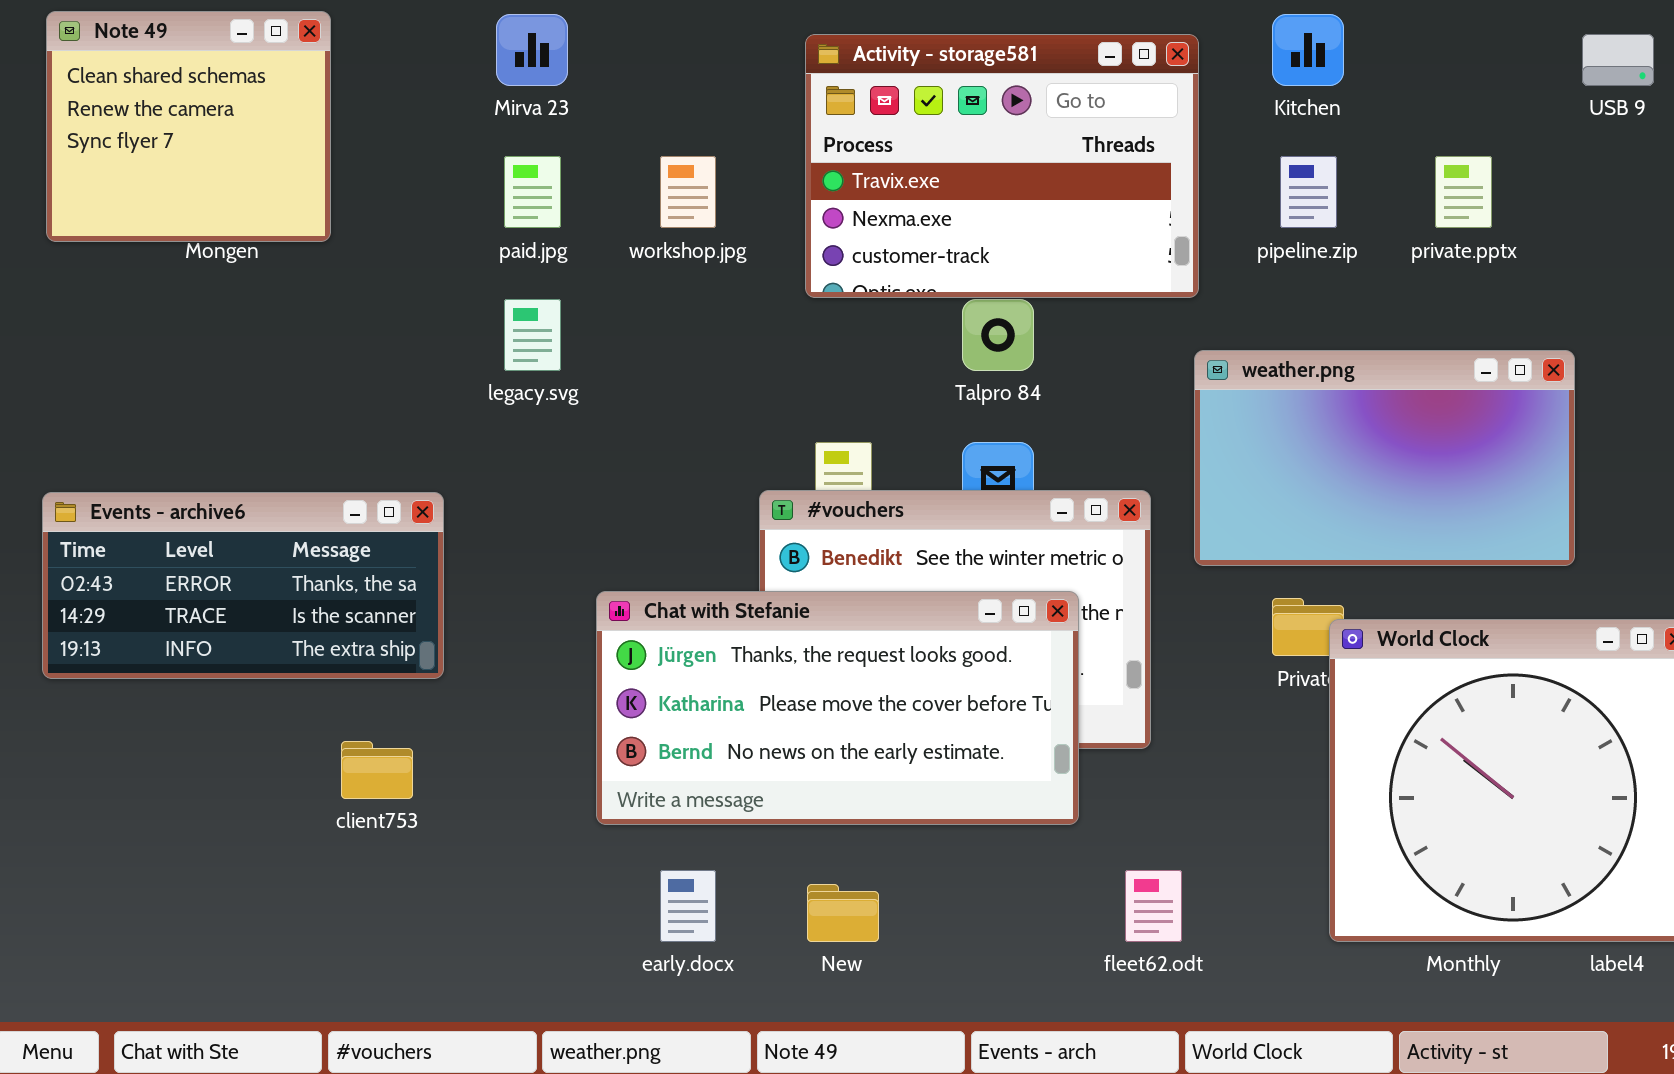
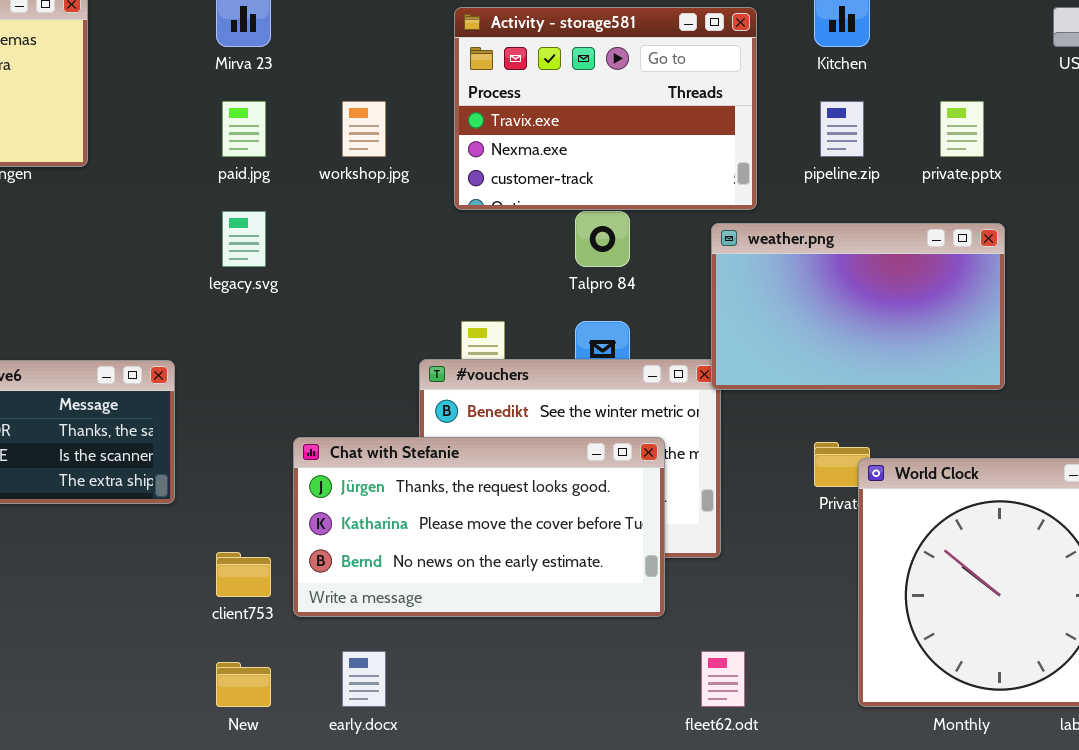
weather.png: [1194,350,1575,566] -> [711,223,1005,390], moved
client753: [341,741,413,799] -> [216,552,271,597], moved
New: [807,884,879,942] -> [216,662,271,707], moved

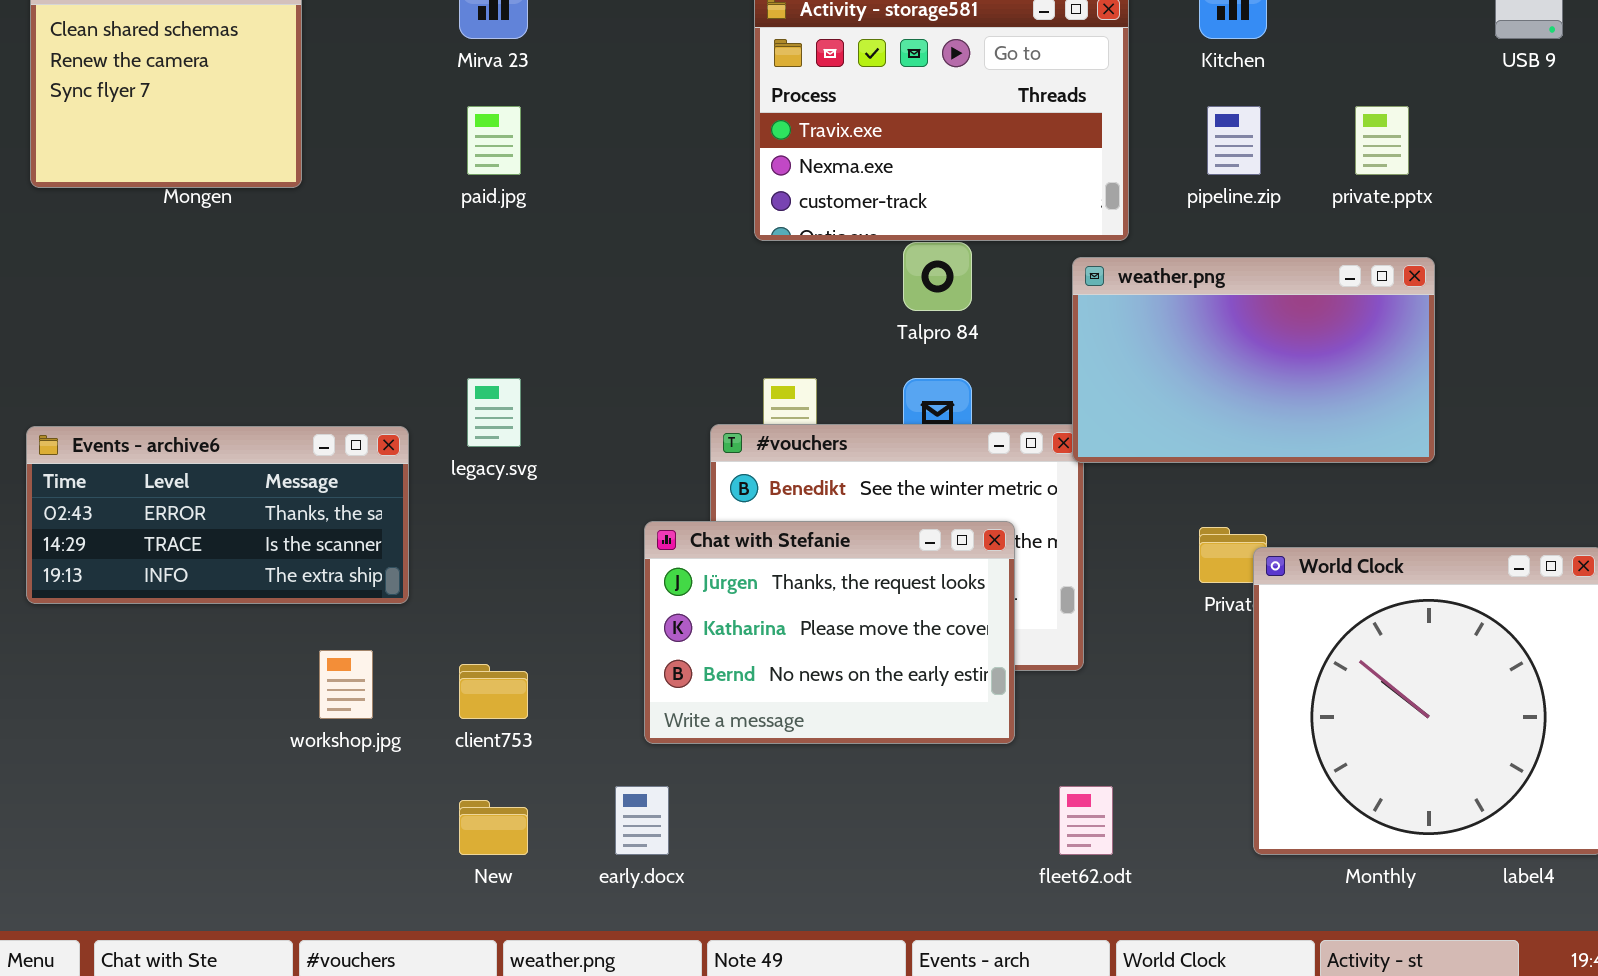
workshop.jpg: [342,101,386,157] -> [319,650,373,719], moved
legacy.svg: [222,211,266,267] -> [467,378,521,447], moved
Chat with Stefanie: [293,437,665,617] -> [644,521,1015,744], resized

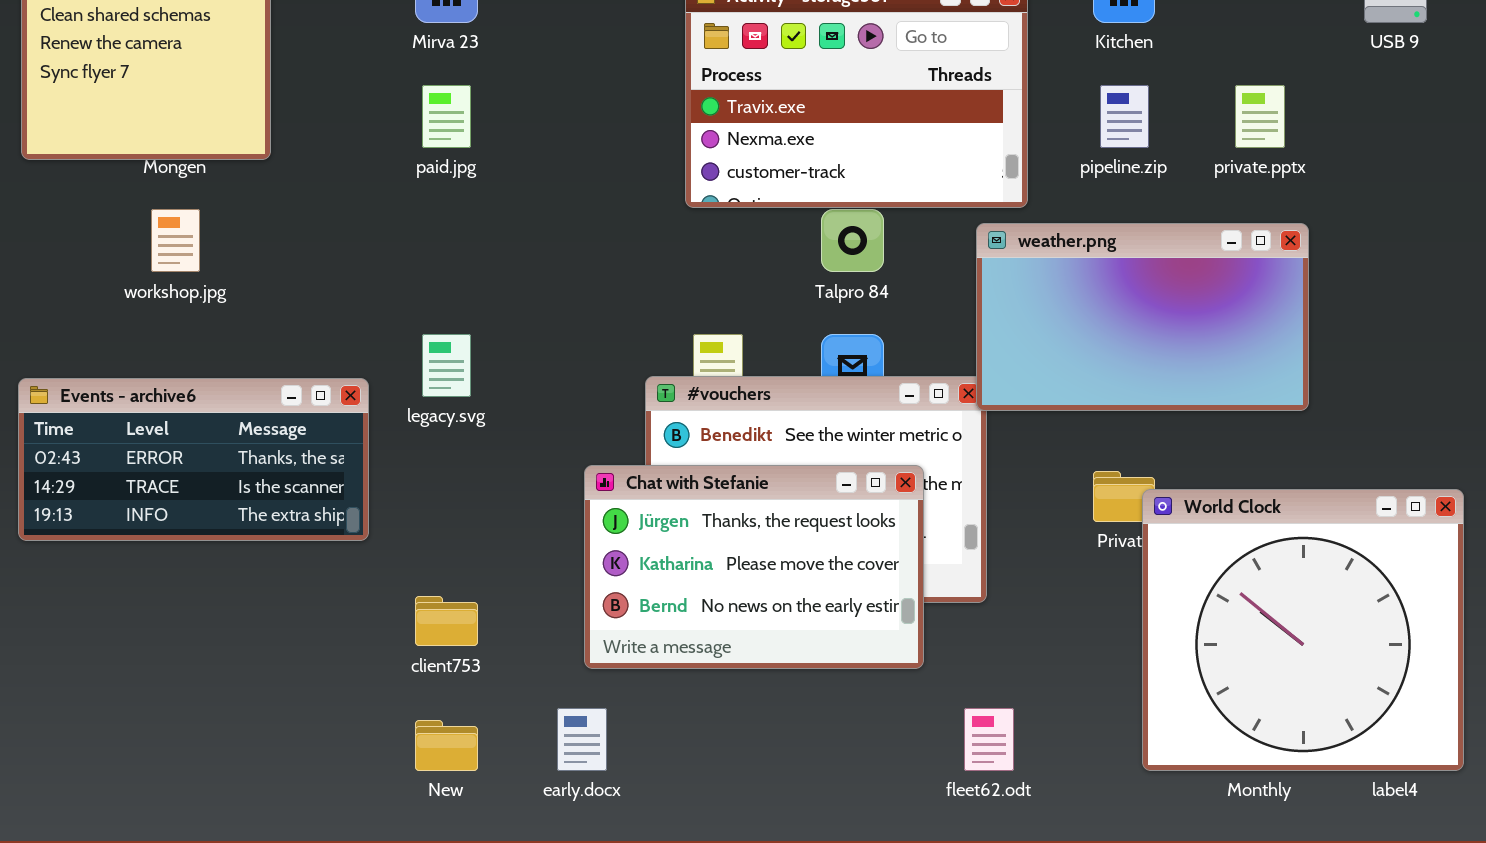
workshop.jpg: [319,650,373,719] -> [151,209,200,272], moved

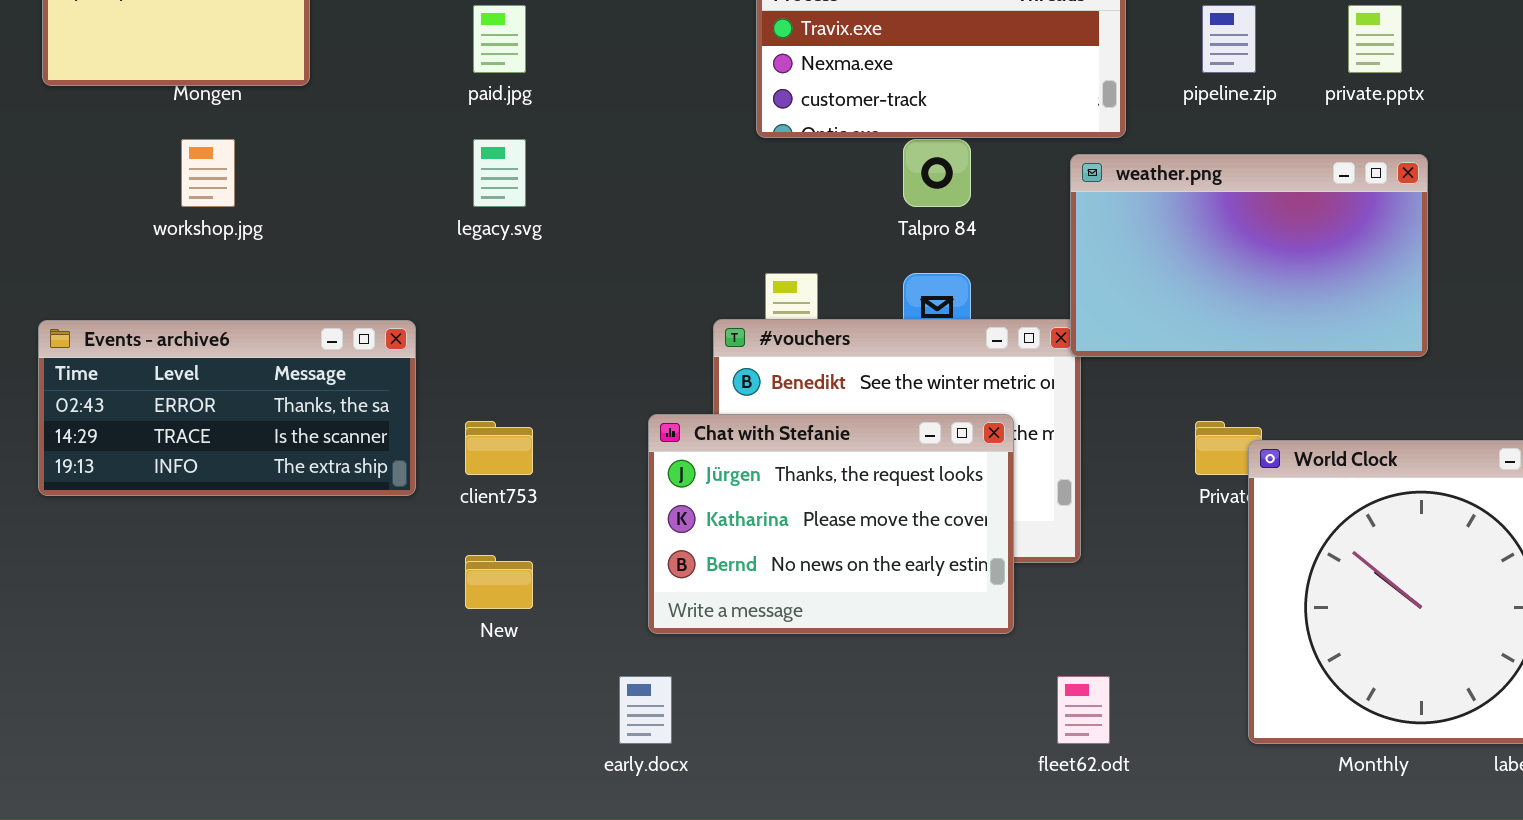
legacy.svg: [422,334,471,397] -> [473,139,526,207], moved
client753: [415,596,478,646] -> [465,421,533,475], moved
New: [415,720,478,771] -> [465,555,533,609], moved

